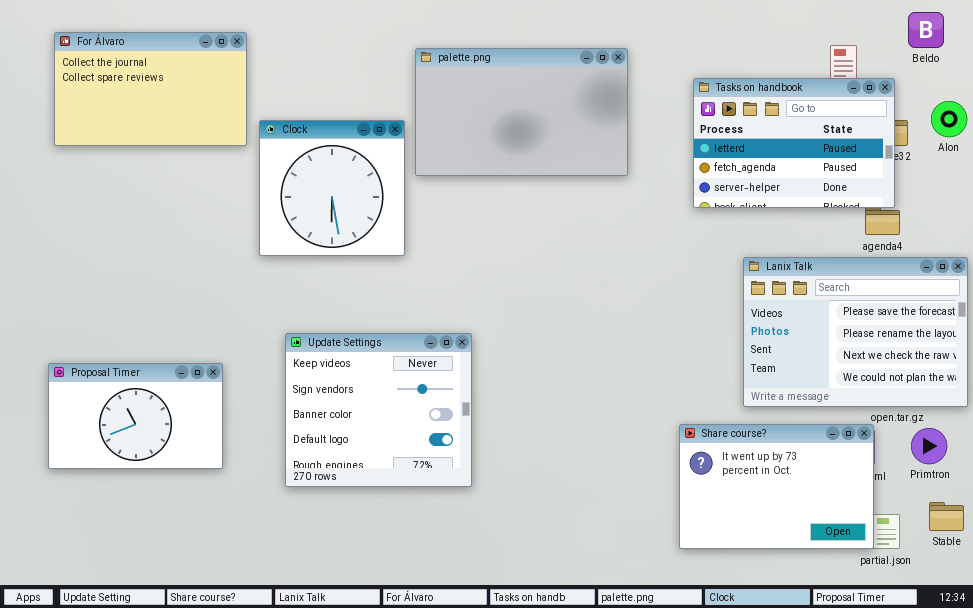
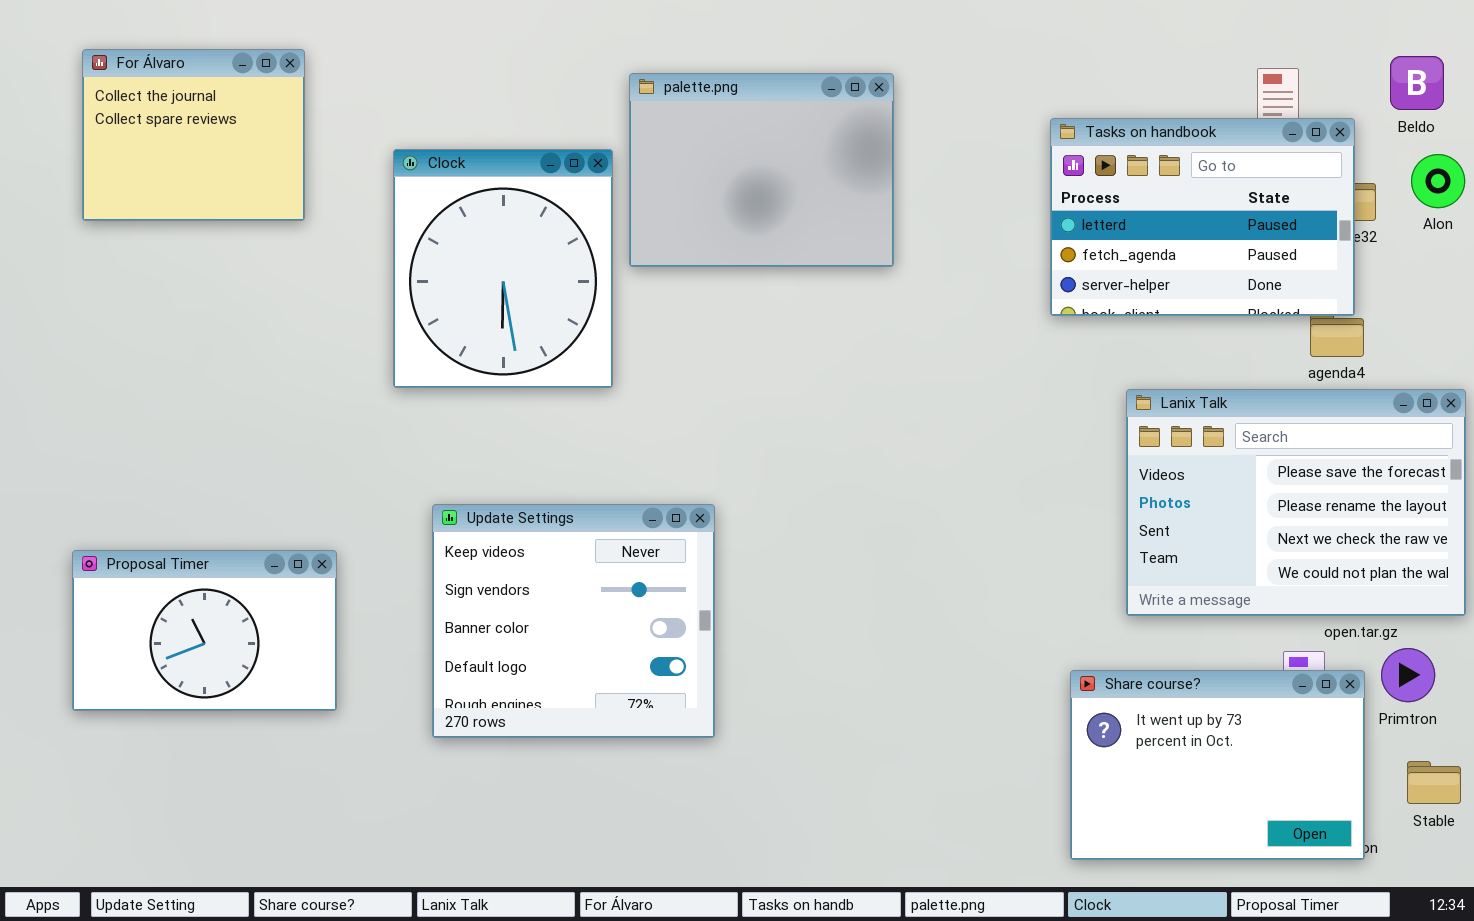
Beldo: [908,12,944,48] -> [1390,56,1444,110], moved
For Álvaro: [54,32,247,146] -> [82,49,305,221], resized
palette.png: [415,48,628,176] -> [629,73,894,267], resized
Clock: [259,120,405,256] -> [393,149,613,388], resized
Share course?: [679,424,874,549] -> [1070,670,1365,860], moved

